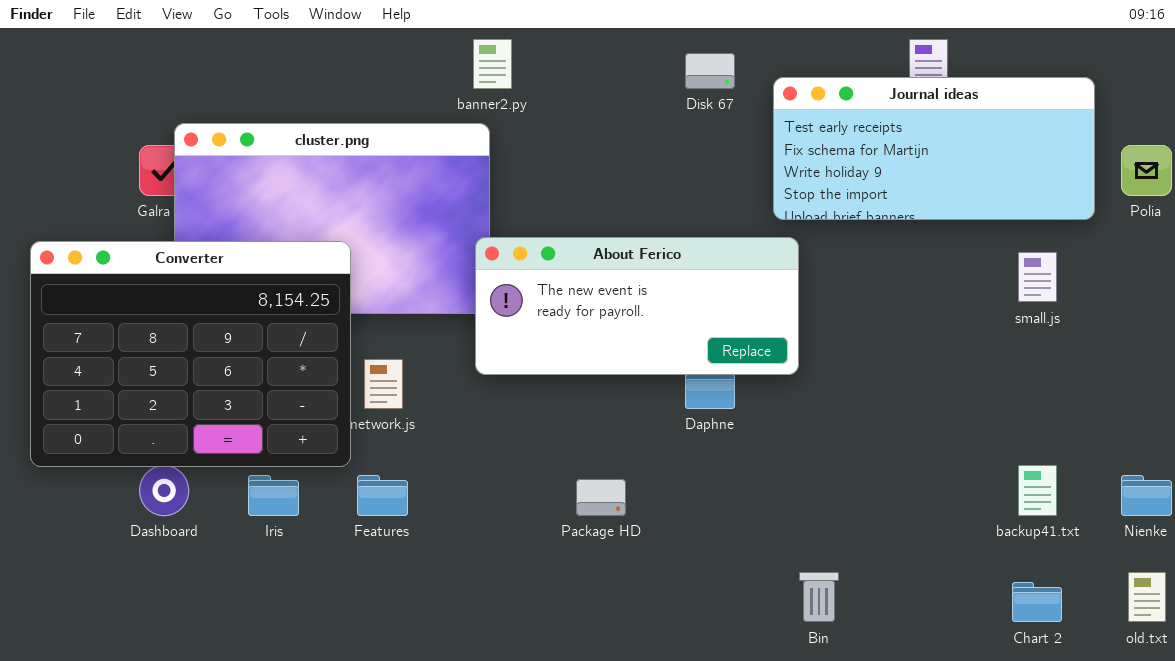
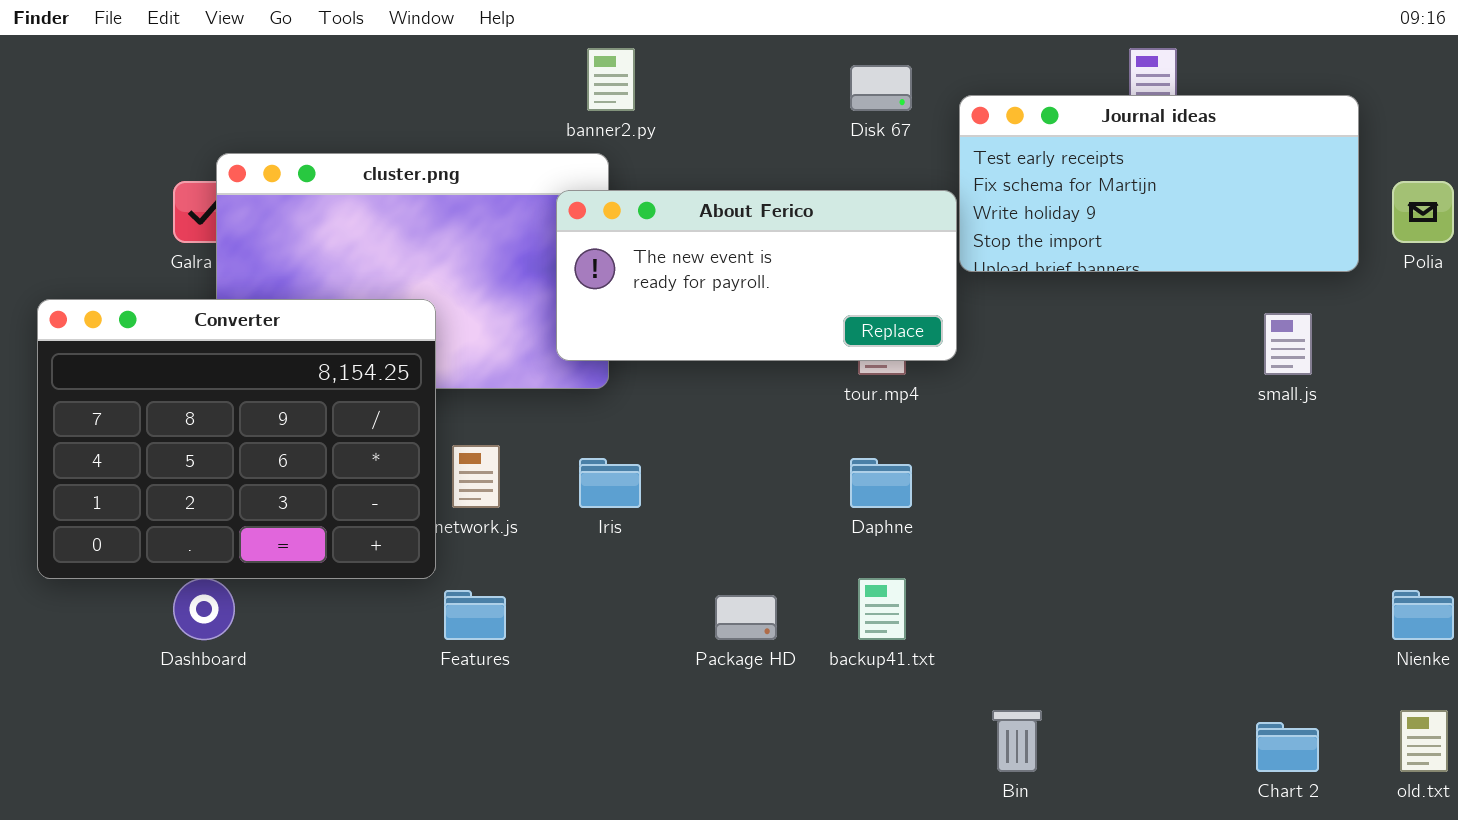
About Ferico: [475,237,799,375] -> [556,190,957,361], moved
backup41.txt: [1018,465,1057,516] -> [858,578,906,640], moved
Iris: [248,475,299,516] -> [579,458,641,508], moved

